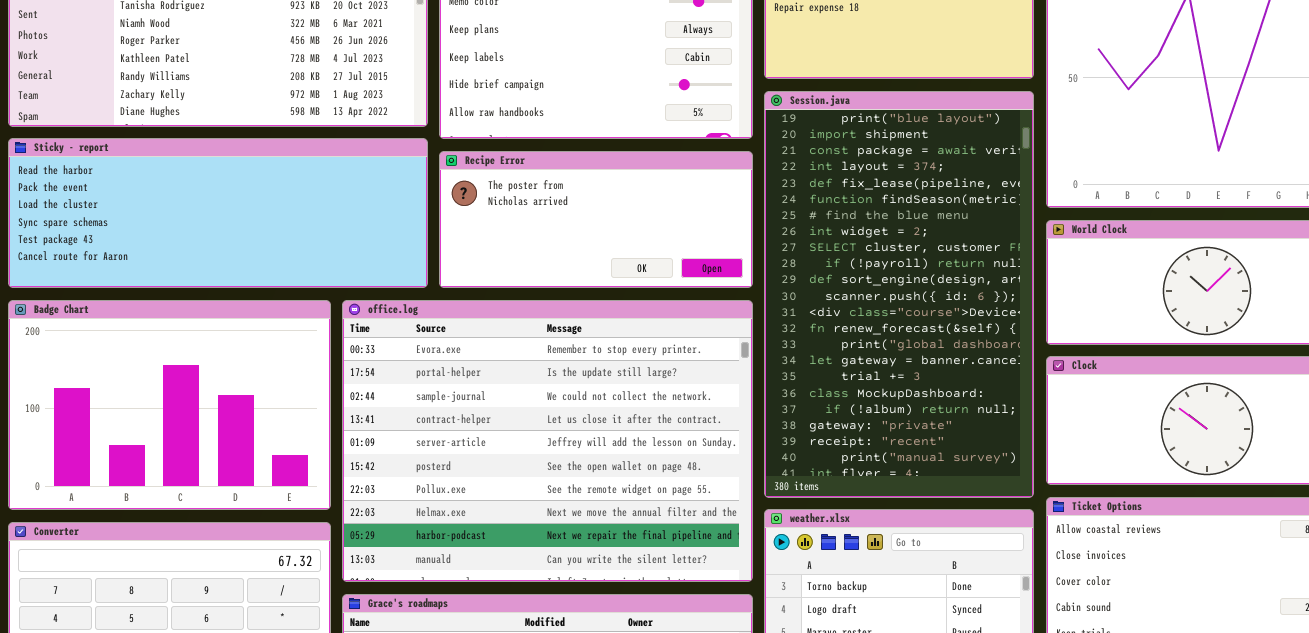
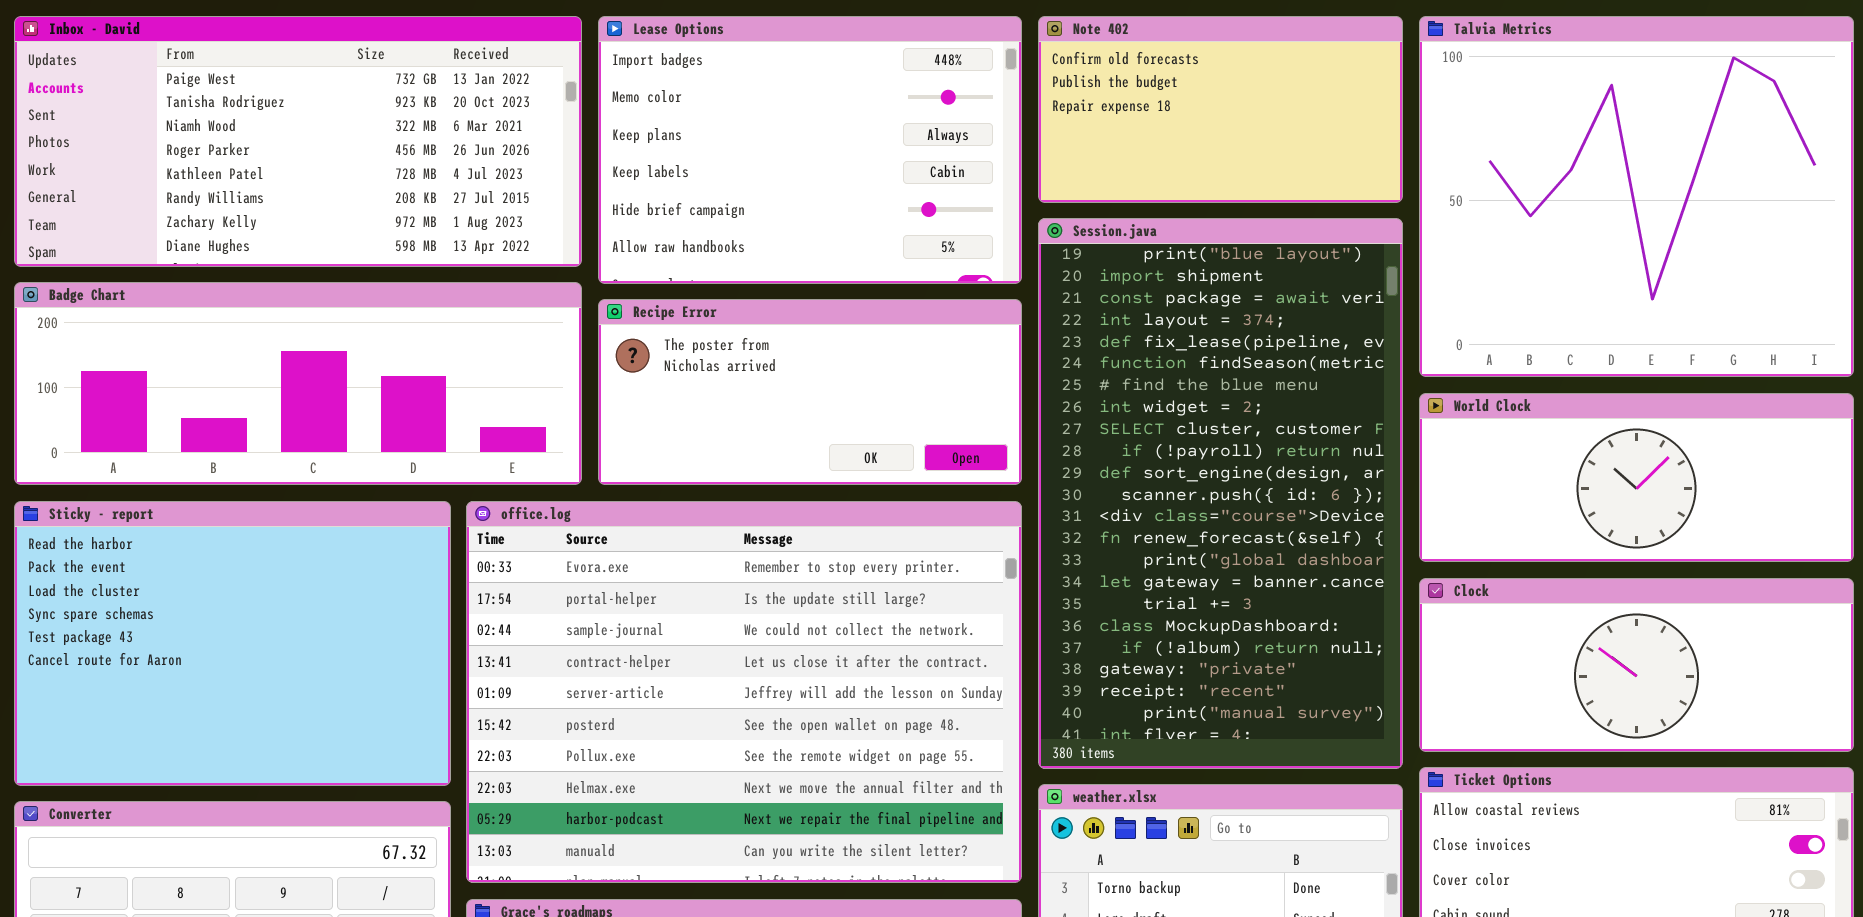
Sticky - report: [8,138,428,288] -> [14,501,451,786], moved, resized
Badge Chart: [8,300,331,510] -> [14,282,582,485], moved, resized

